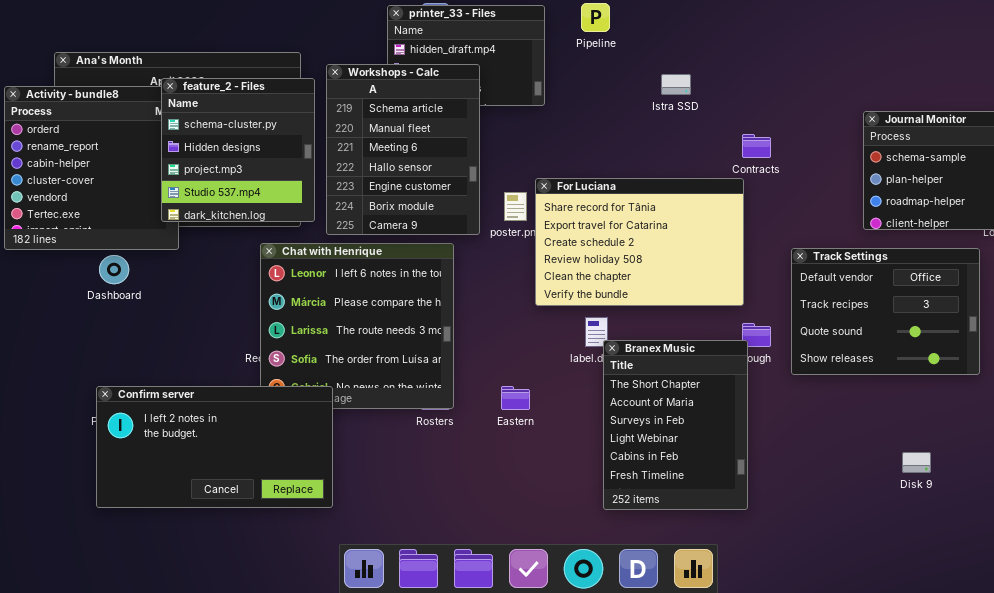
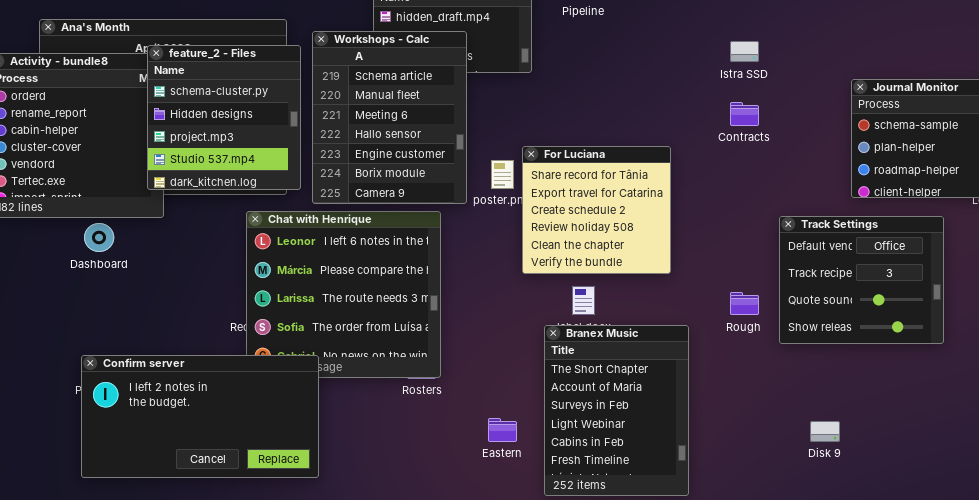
Istra SSD: [661,74,691,95] -> [730,41,759,62], moved
For Luciana: [535,178,744,306] -> [522,146,671,274], resized
Track Settings: [791,248,980,375] -> [779,216,944,344], resized
Branex Music: [603,340,748,510] -> [544,325,689,496], moved
Eastern: [501,386,530,410] -> [488,418,517,442], moved
Disk 9: [902,452,931,473] -> [810,421,840,442], moved

